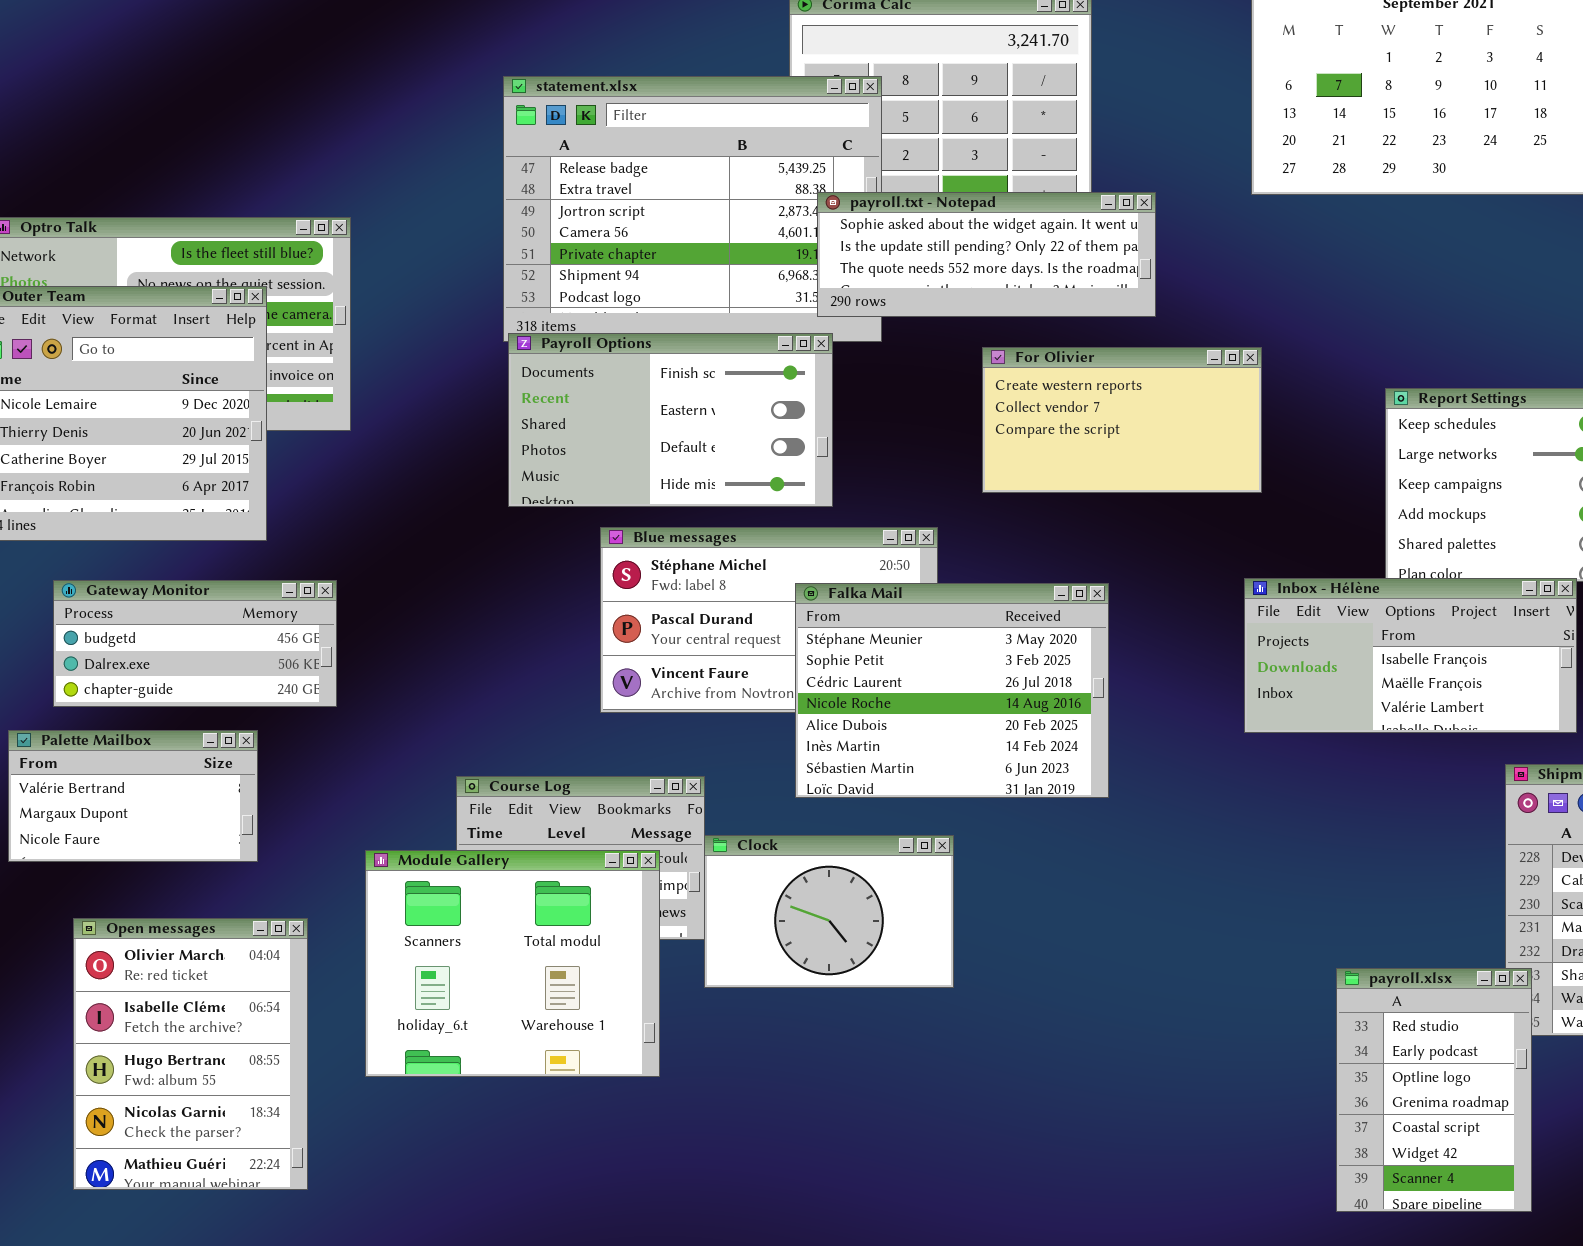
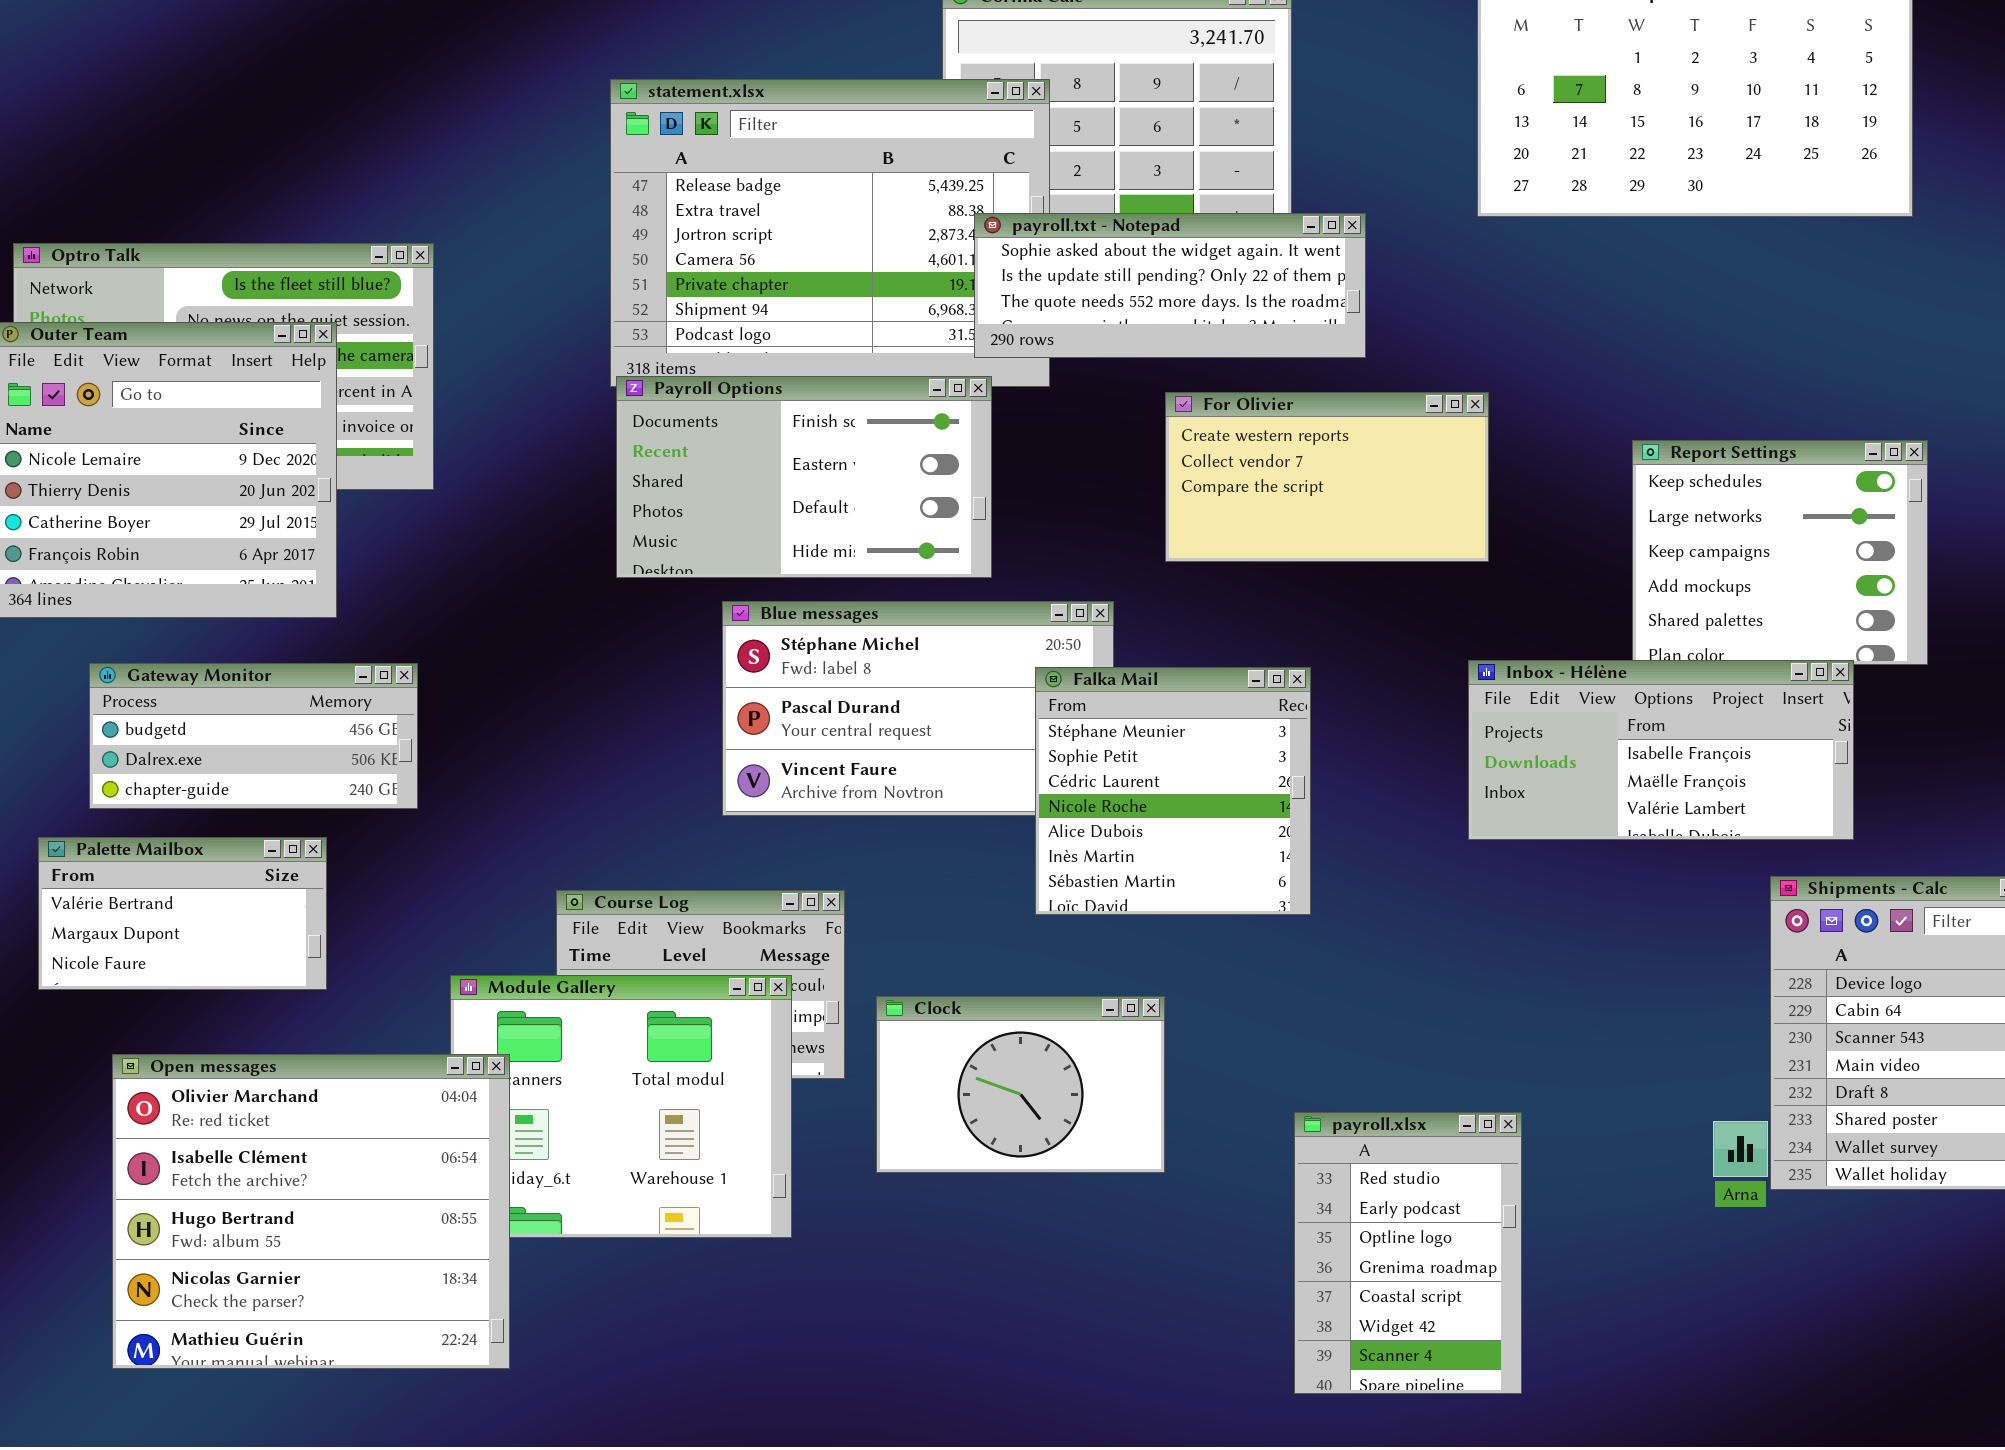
Falka Mail: [795,583,1109,798] -> [1035,667,1311,915], resized
Clock: [704,835,954,988] -> [876,996,1165,1173], moved
Open messages: [73,918,308,1190] -> [112,1054,510,1369], resized
payroll.xlsx: [1336,968,1532,1212] -> [1294,1112,1522,1394], moved

